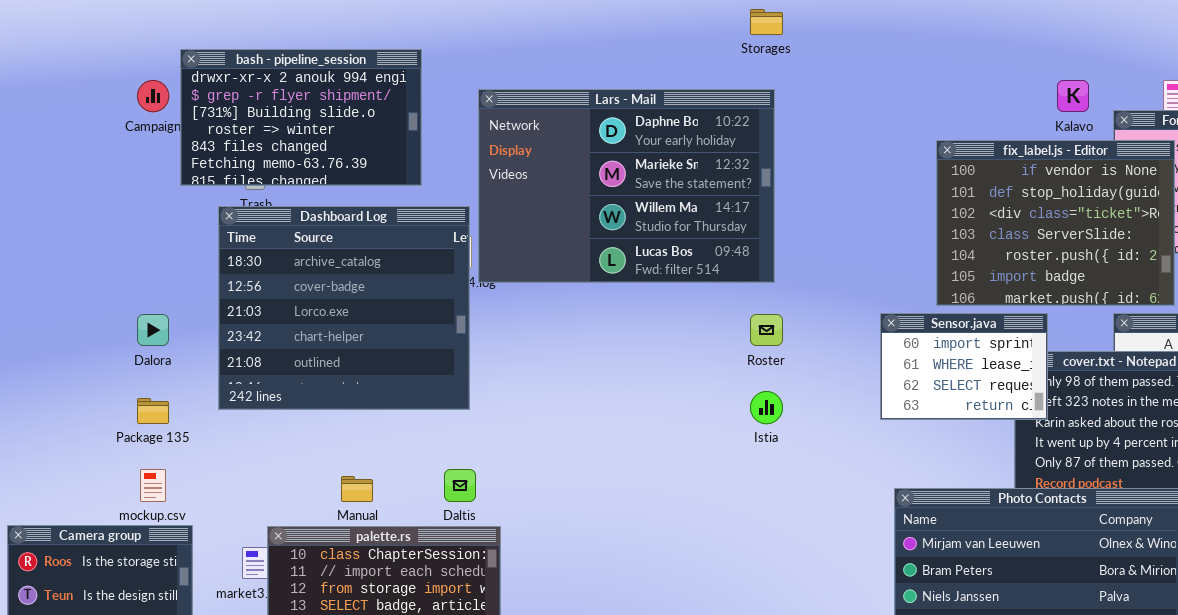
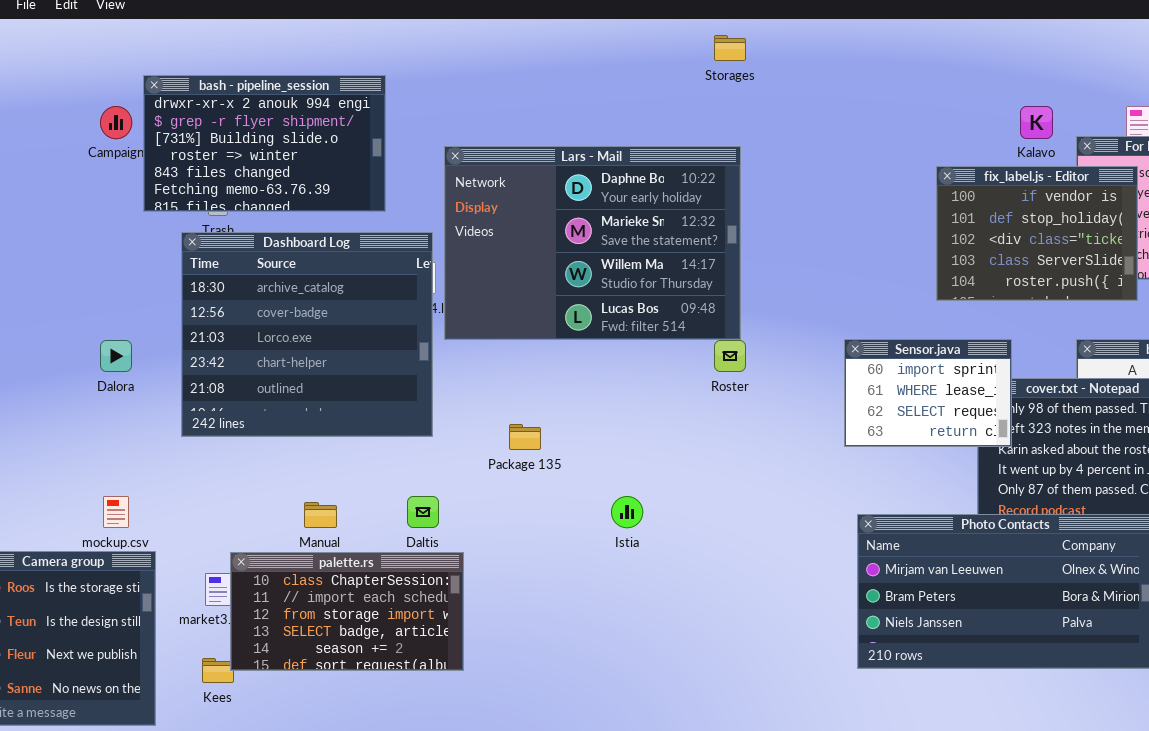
Lars - Mail: [478,89,775,283] -> [444,146,741,340], moved
fix_label.js - Editor: [936,140,1175,306] -> [936,166,1138,301], resized
Istia: [750,391,783,424] -> [611,496,643,528], moved
Package 135: [137,398,169,424] -> [509,424,541,450], moved

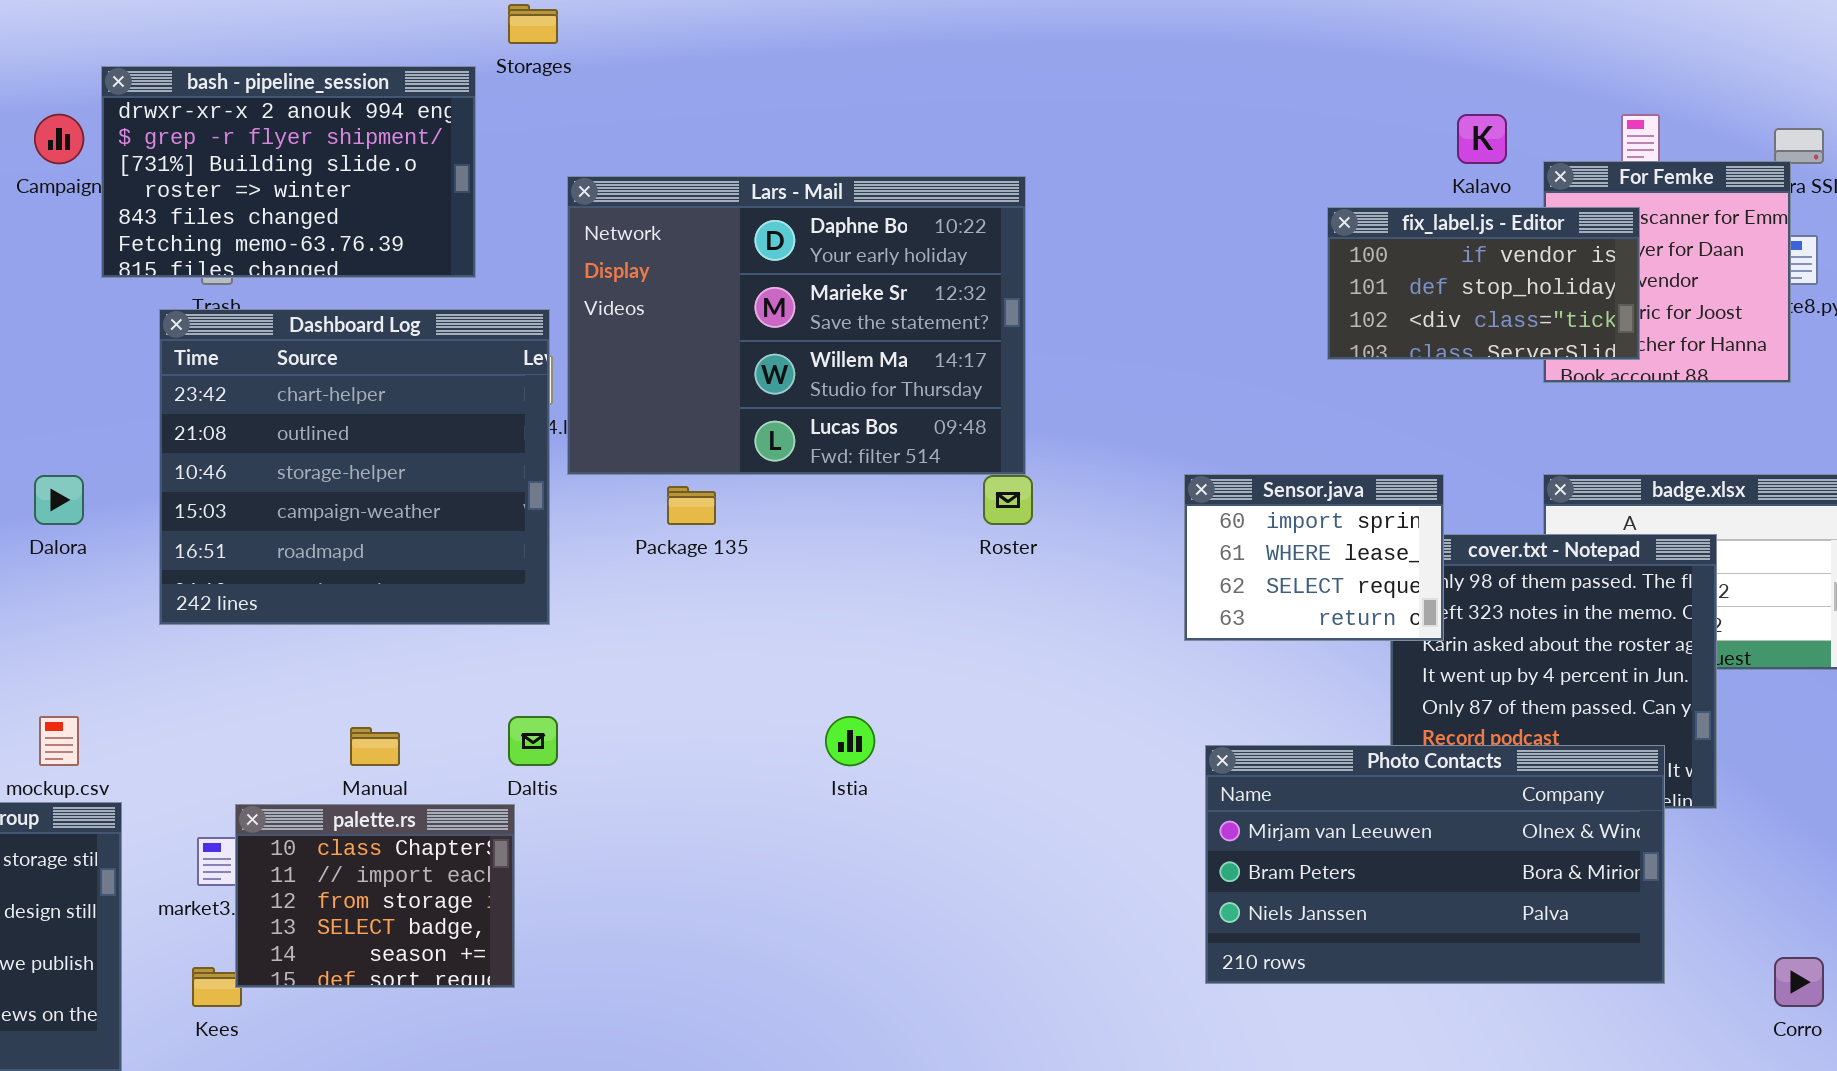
Storages: [714,35,746,61] -> [508,4,558,44], moved
fix_label.js - Editor: [936,166,1138,301] -> [1327,207,1640,360], resized
Dashboard Log: [181,232,433,437] -> [159,309,550,625], scrolled down 3 rows
Package 135: [509,424,541,450] -> [667,486,716,525], moved
palette.rs: [230,552,464,671] -> [235,804,515,988], resized

